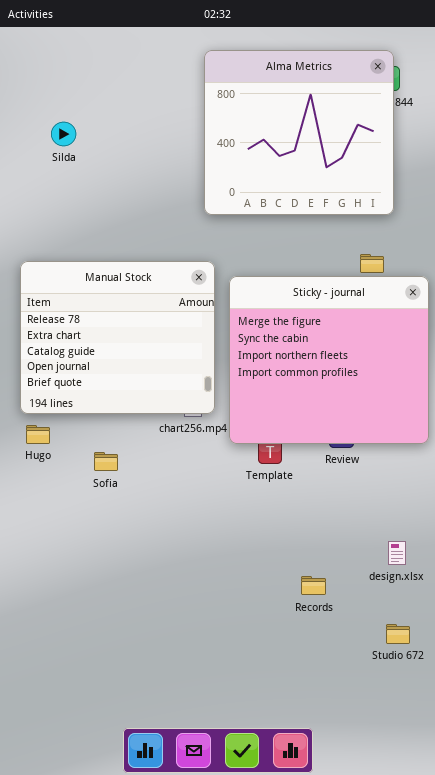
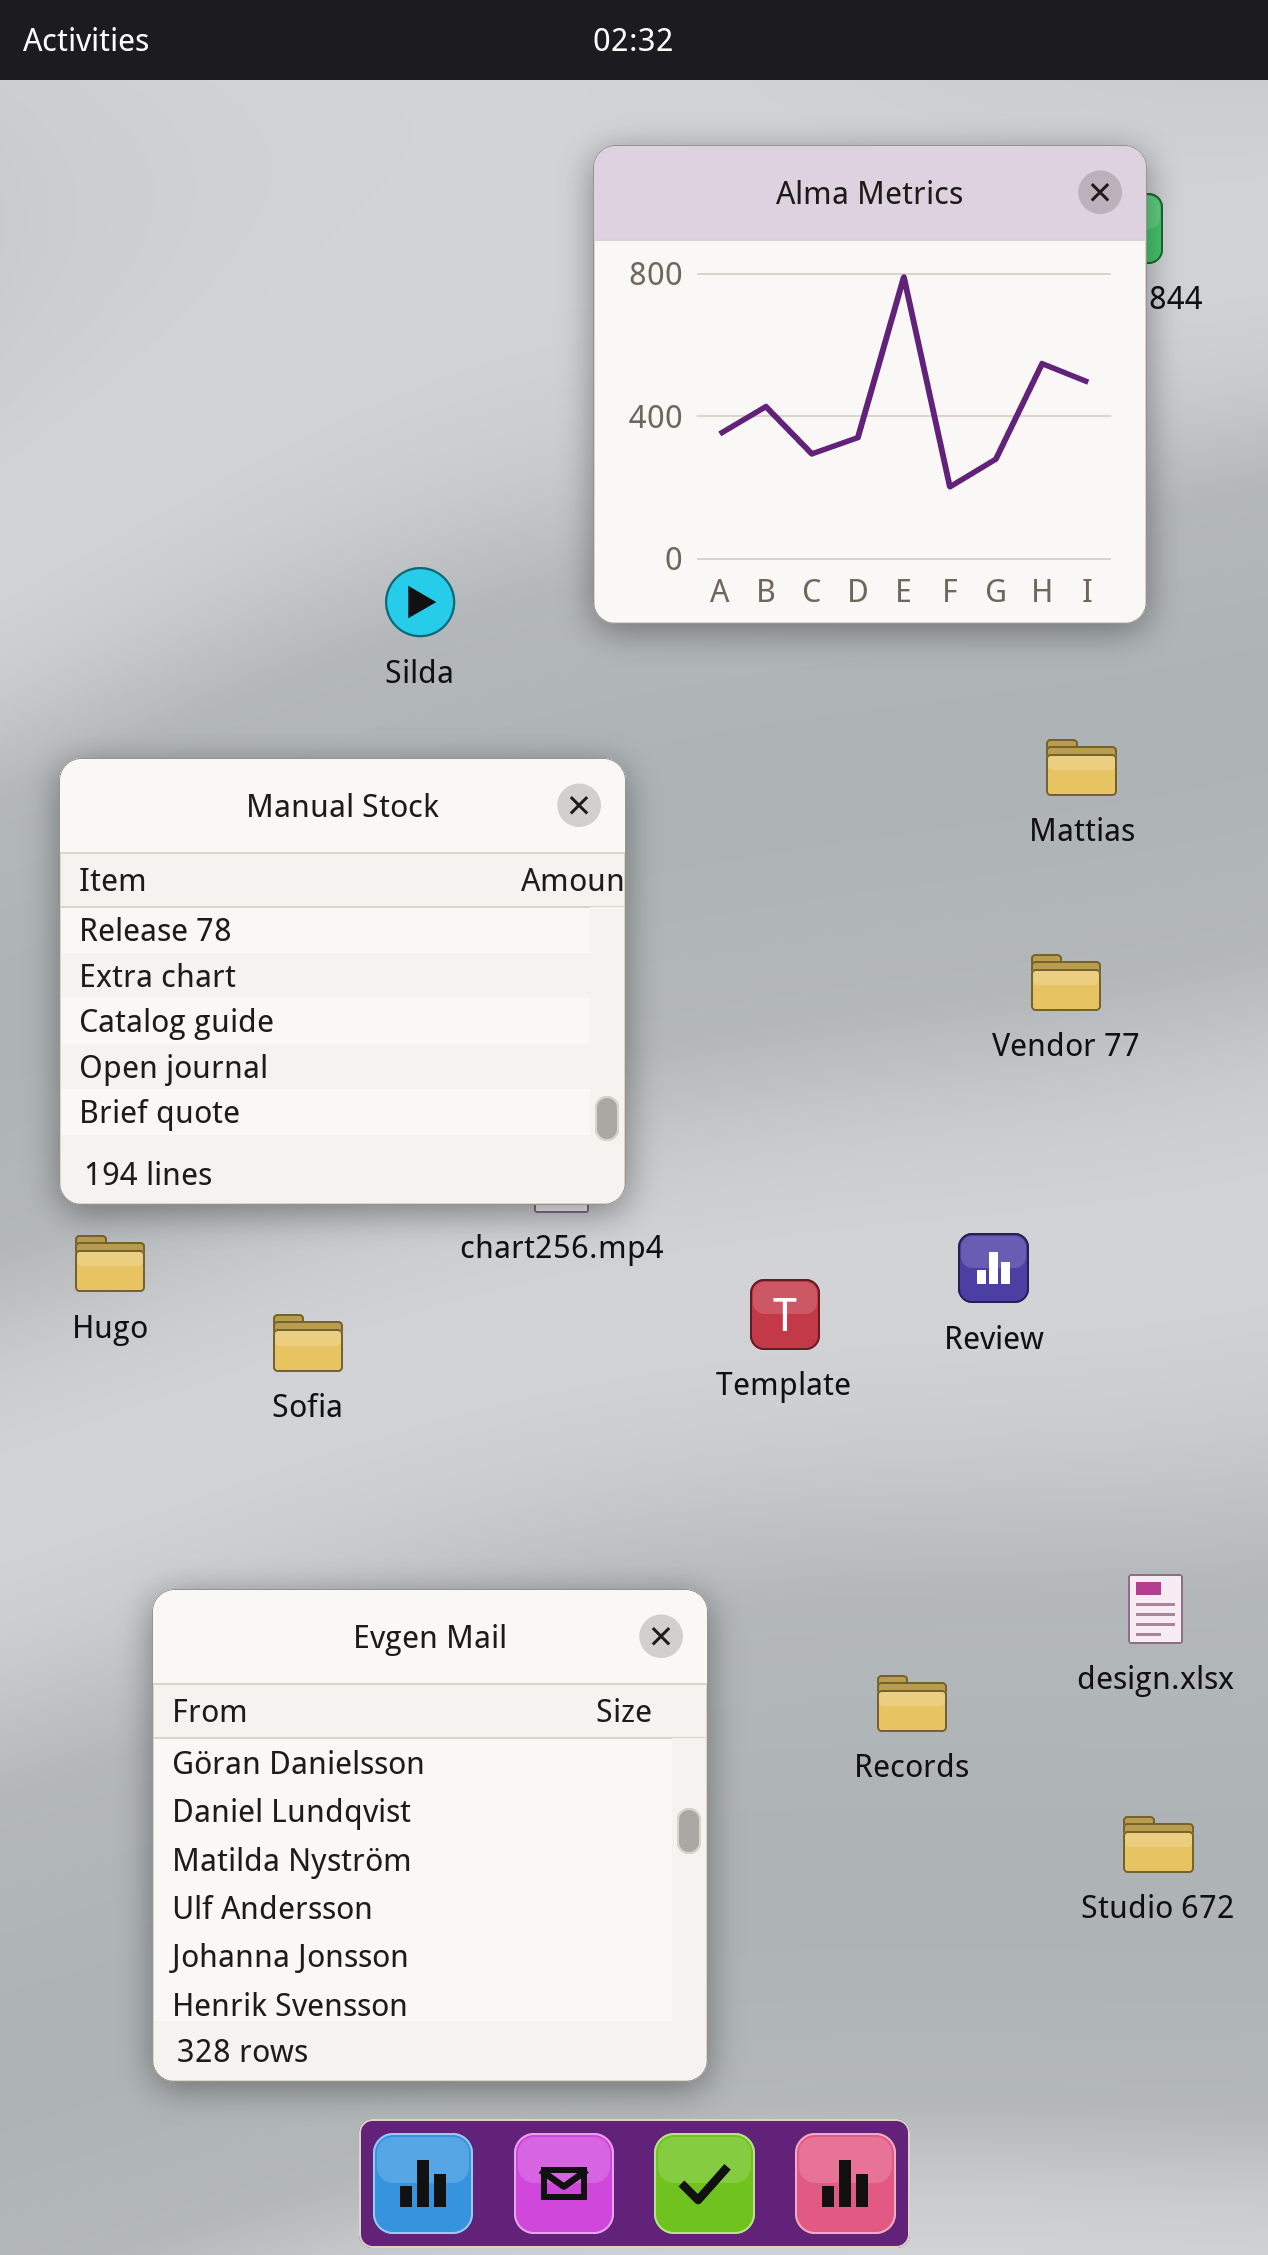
Silda: [51,122,76,146] -> [385,567,455,637], moved
Sticky - journal: [229,276,429,444] -> none, closed
Evgen Mail: none -> [152,1589,708,2082], opened

